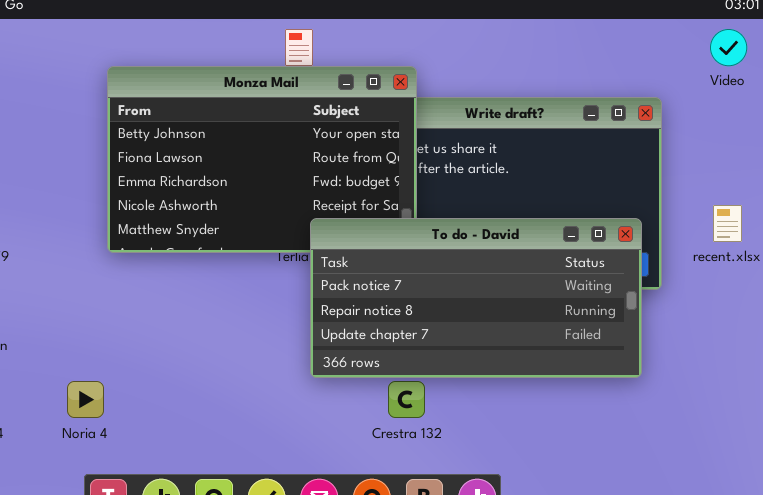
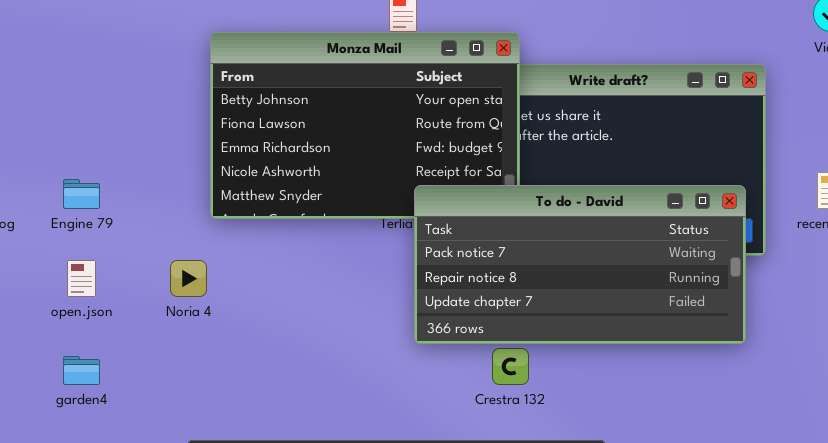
Noria 4: [67,381,104,418] -> [170,260,207,297], moved

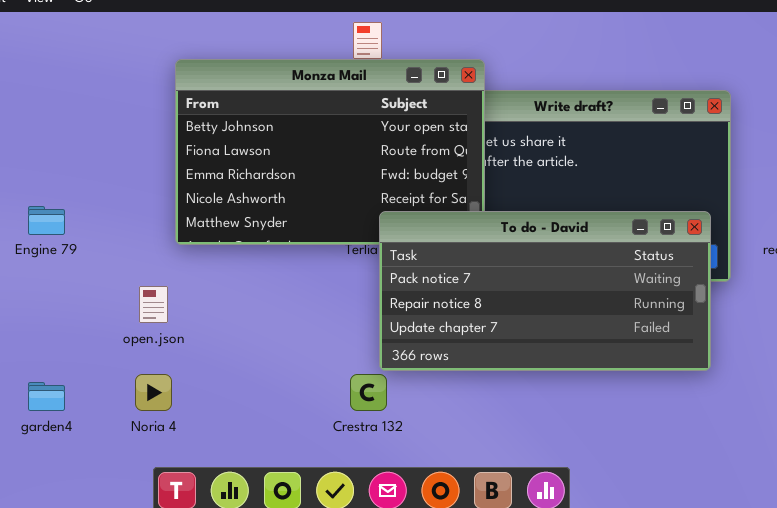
open.json: [67,260,96,297] -> [139,286,168,323], moved
Noria 4: [170,260,207,297] -> [135,374,172,411], moved
Crestra 132: [492,348,529,385] -> [350,374,387,411], moved

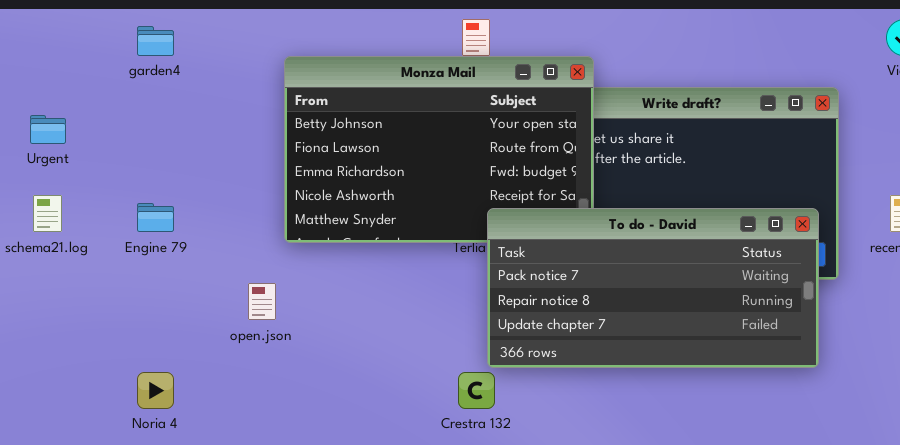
Noria 4: [135,374,172,411] -> [137,372,174,409], moved
garden4: [28,382,65,411] -> [137,26,174,56], moved

